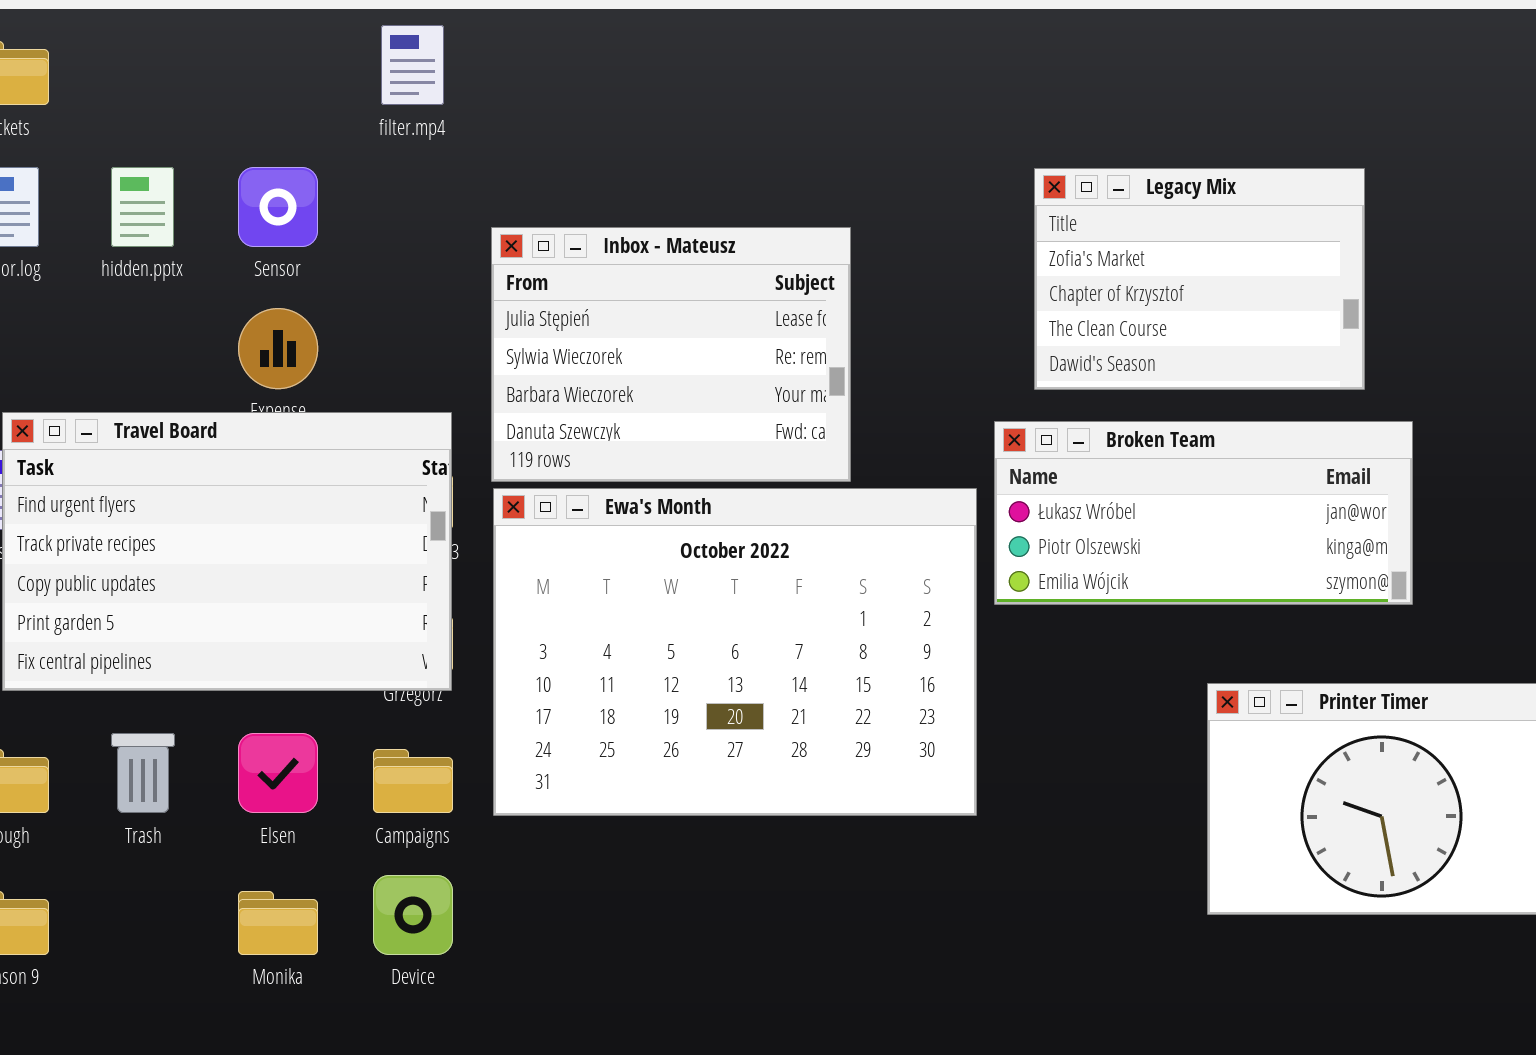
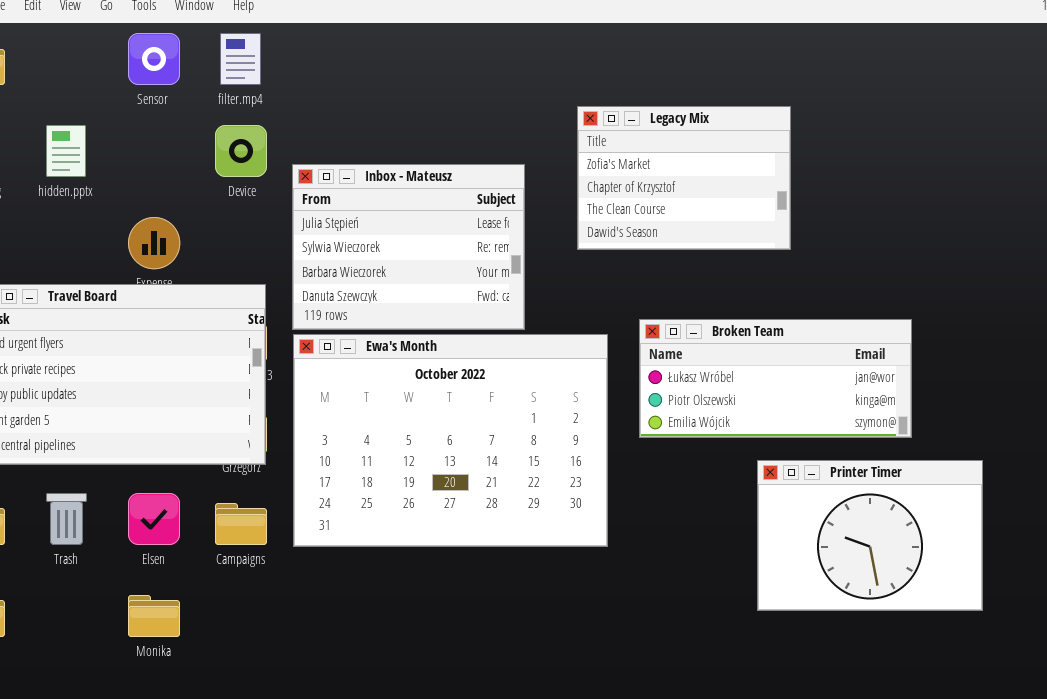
Sensor: [238,167,318,247] -> [128,33,180,85], moved
Legacy Mix: [1034,168,1365,390] -> [577,106,791,250], moved
Broken Team: [994,421,1413,605] -> [639,319,912,438], moved
Device: [373,875,453,955] -> [215,125,267,177], moved

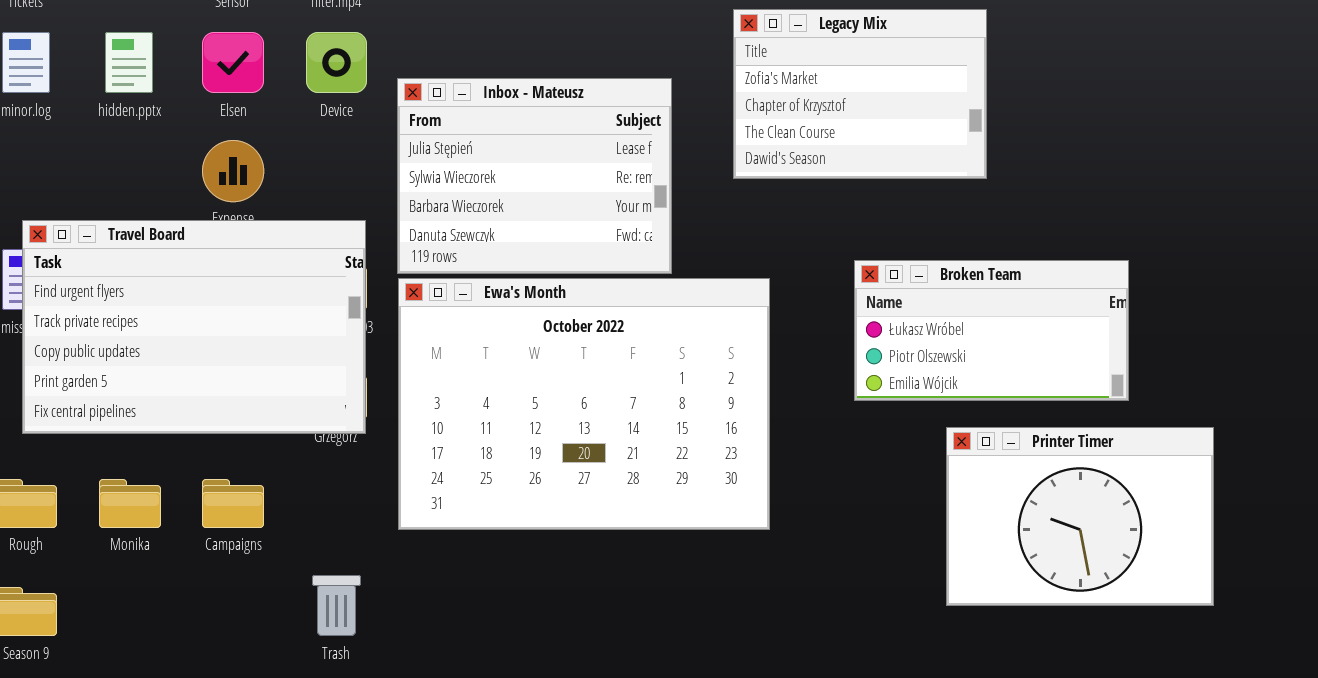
Broken Team: [639,319,912,438] -> [854,260,1129,401], resized
Trash: [46,493,87,545] -> [312,575,361,636], moved
Elsen: [128,493,180,545] -> [202,32,264,93], moved
Campaigns: [215,503,267,545] -> [202,479,264,528], moved
Monika: [128,595,180,637] -> [99,479,161,528], moved

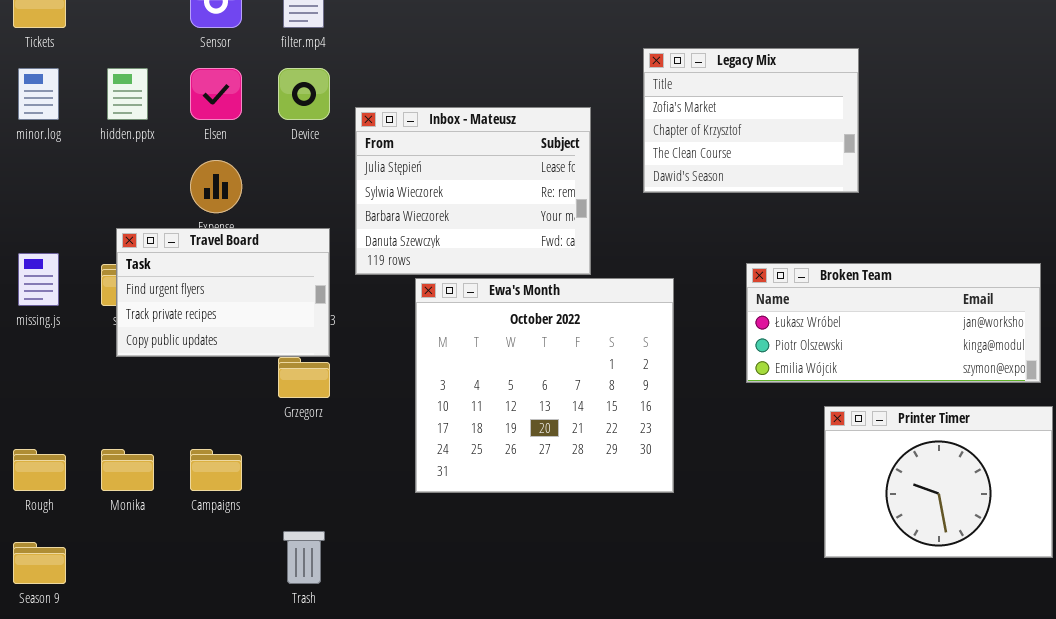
Travel Board: [22,220,366,434] -> [116,228,330,357], resized
Broken Team: [854,260,1129,401] -> [746,263,1041,383], resized
Ewa's Month: [398,278,770,530] -> [415,278,674,493], resized

